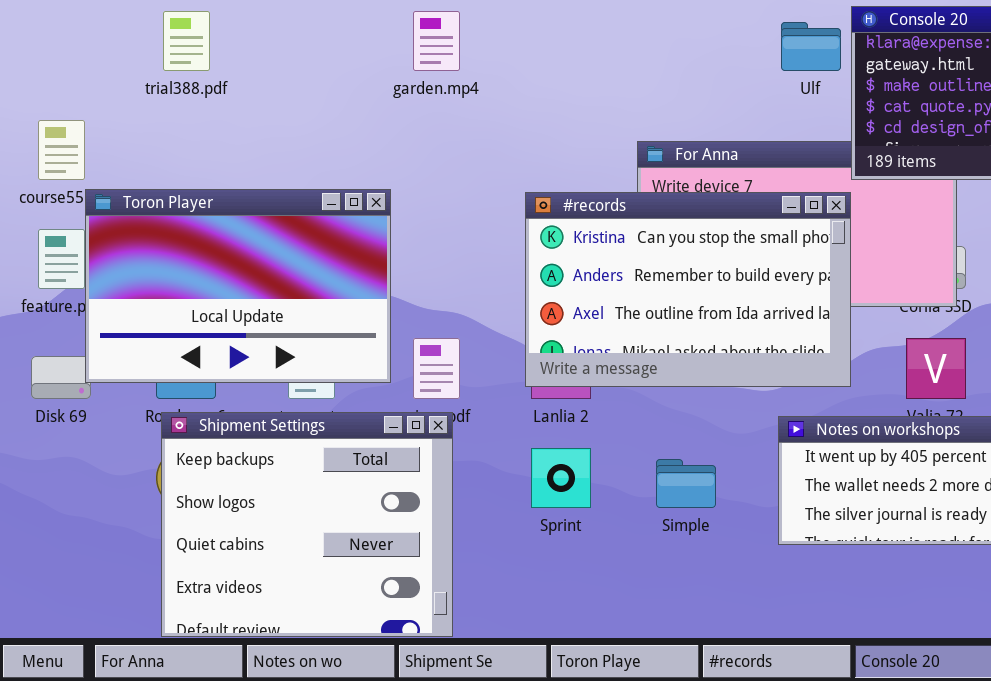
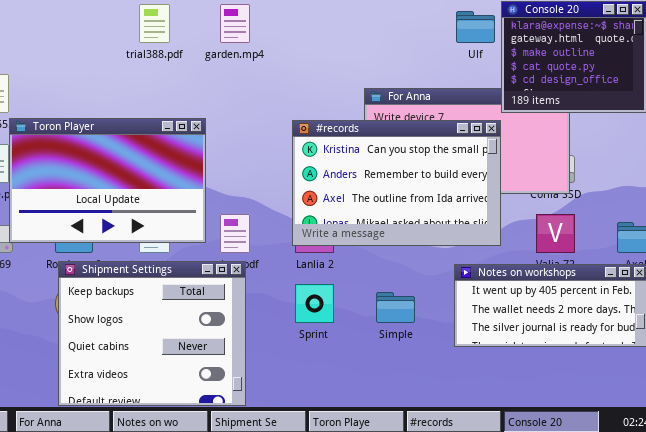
trial388.pdf: [163,11,210,71] -> [139,4,170,43], moved

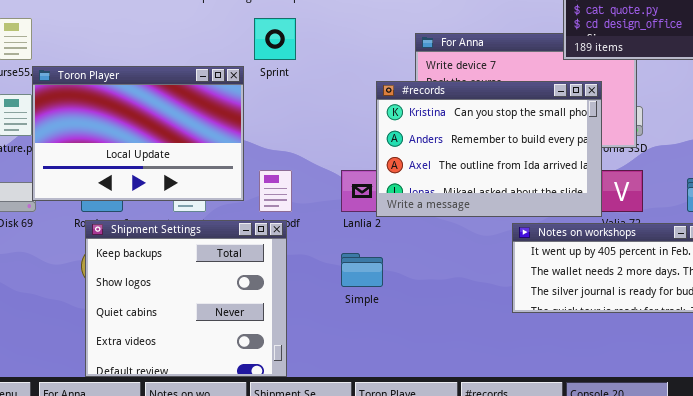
#records: [292,120,501,246] -> [376,81,602,217], moved
Sprint: [295,284,334,323] -> [254,18,296,60], moved
Simple: [376,292,415,323] -> [341,253,383,287], moved

